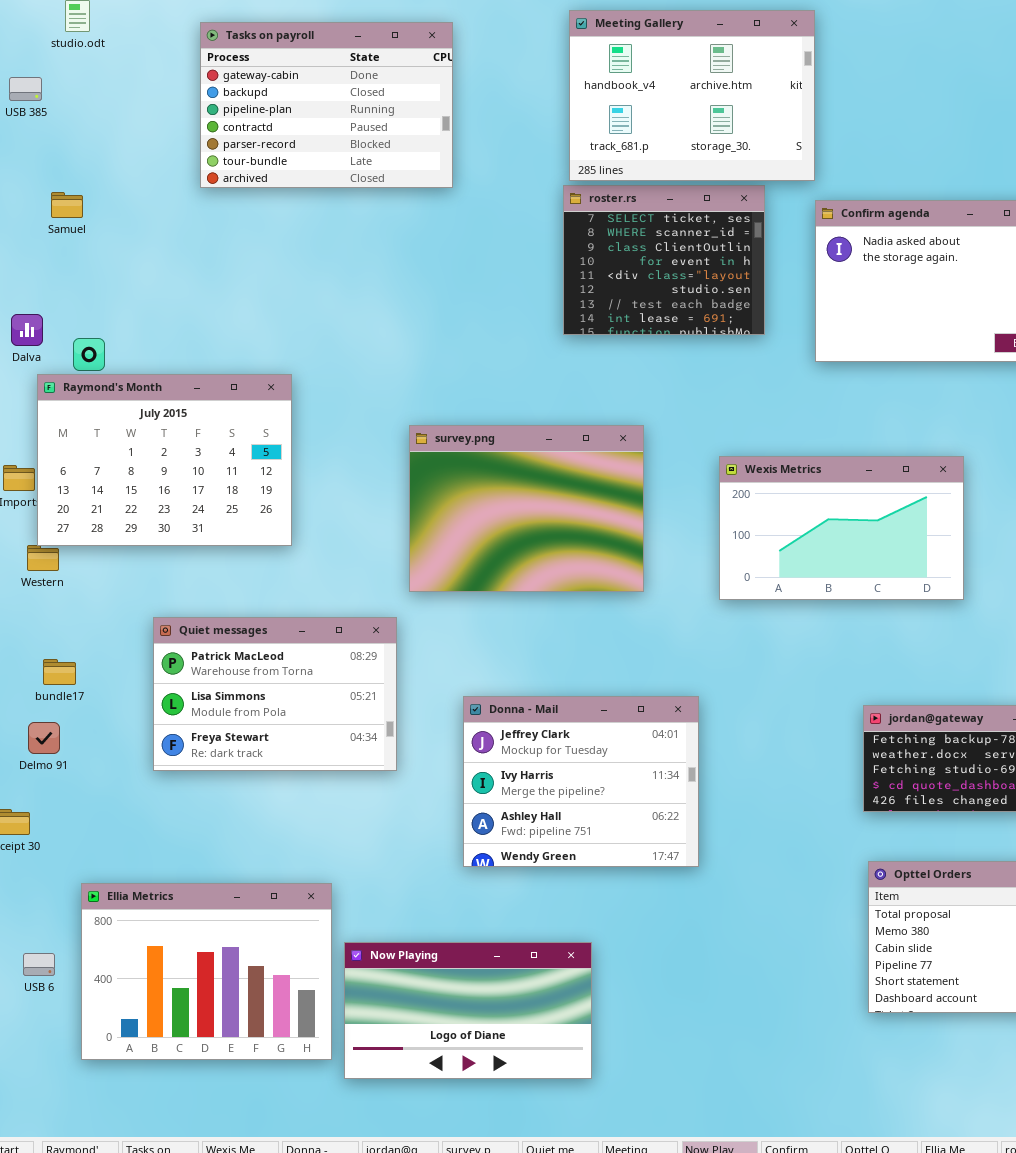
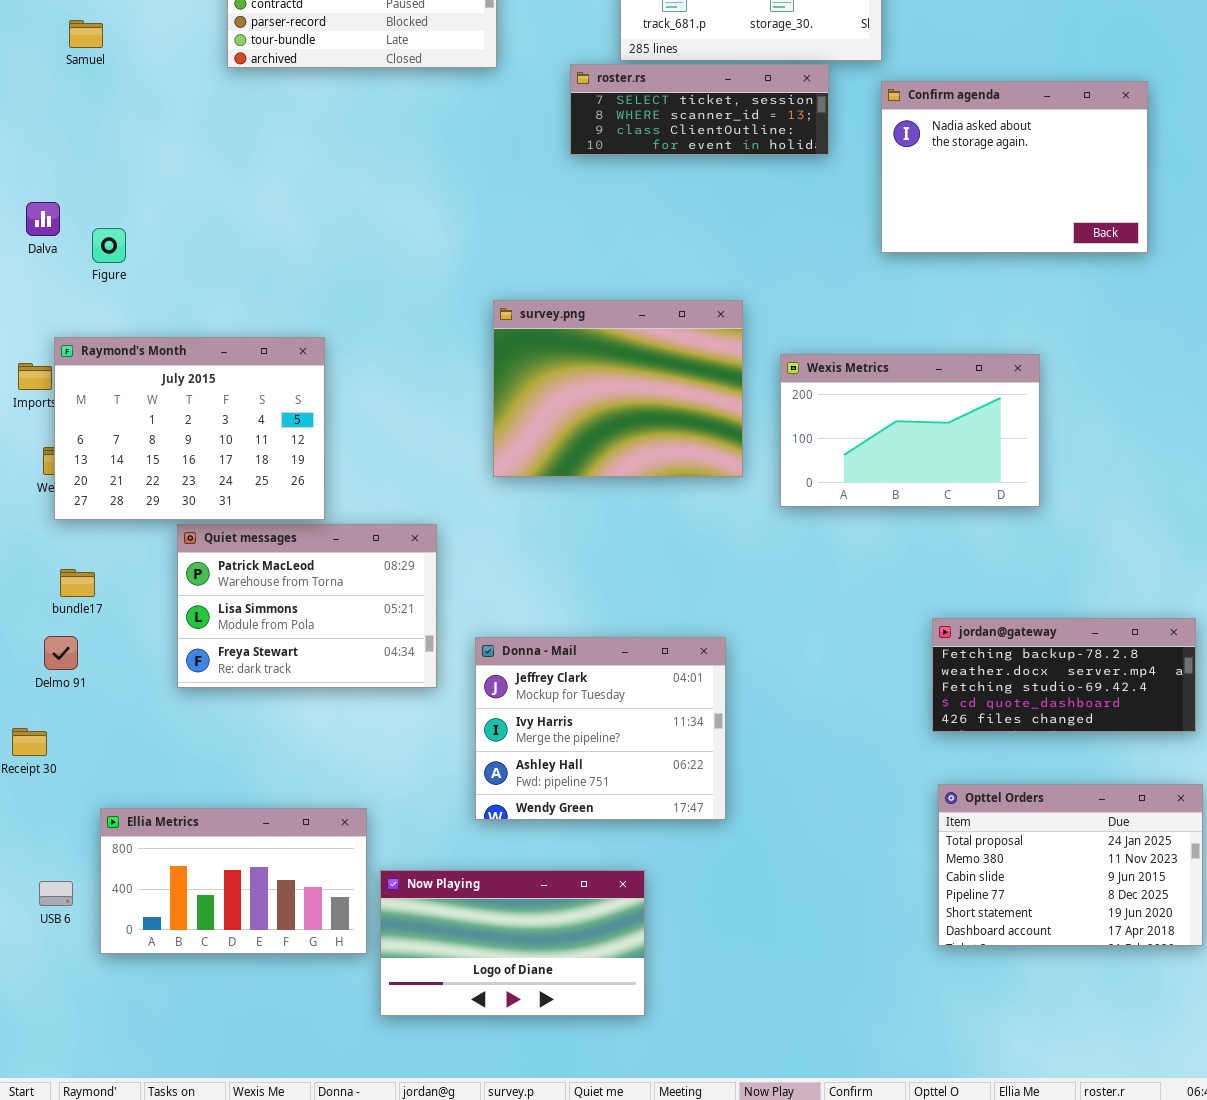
roster.rs: [563,185,765,335] -> [570,64,829,155], resized
Samuel: [51,192,83,218] -> [69,20,103,48], moved
Raymond's Month: [37,374,292,546] -> [54,337,325,520], moved
survey.png: [409,425,644,592] -> [493,300,743,477], moved
Donna - Mail: [463,696,699,867] -> [475,637,726,820], moved
Ellia Metrics: [81,883,332,1060] -> [100,808,367,954], resized

